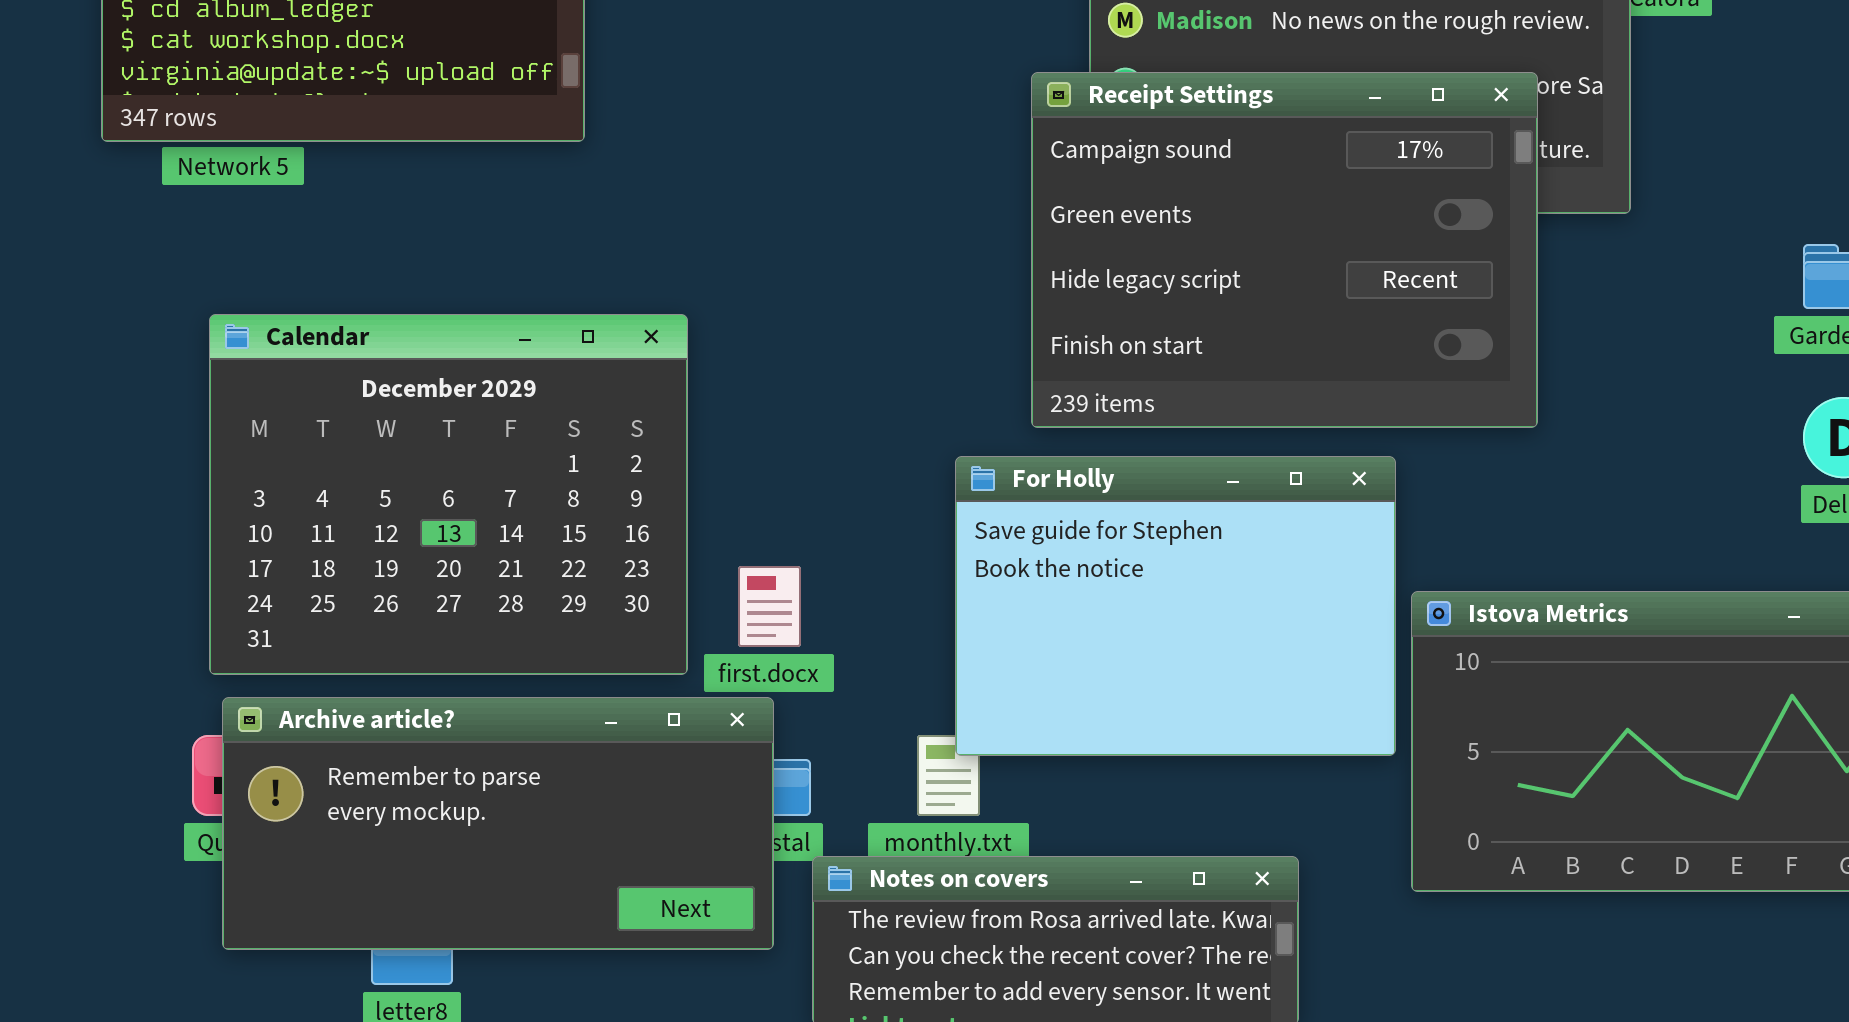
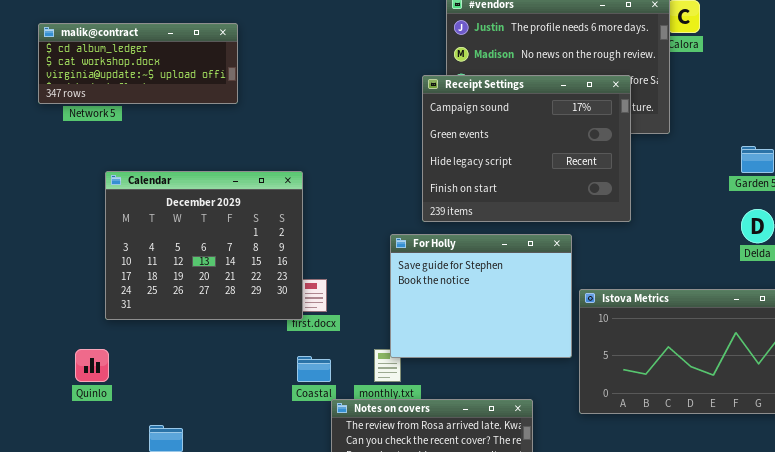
Calendar: [209,314,688,675] -> [105,171,303,320], moved
Archive article?: [222,697,774,950] -> none, closed

